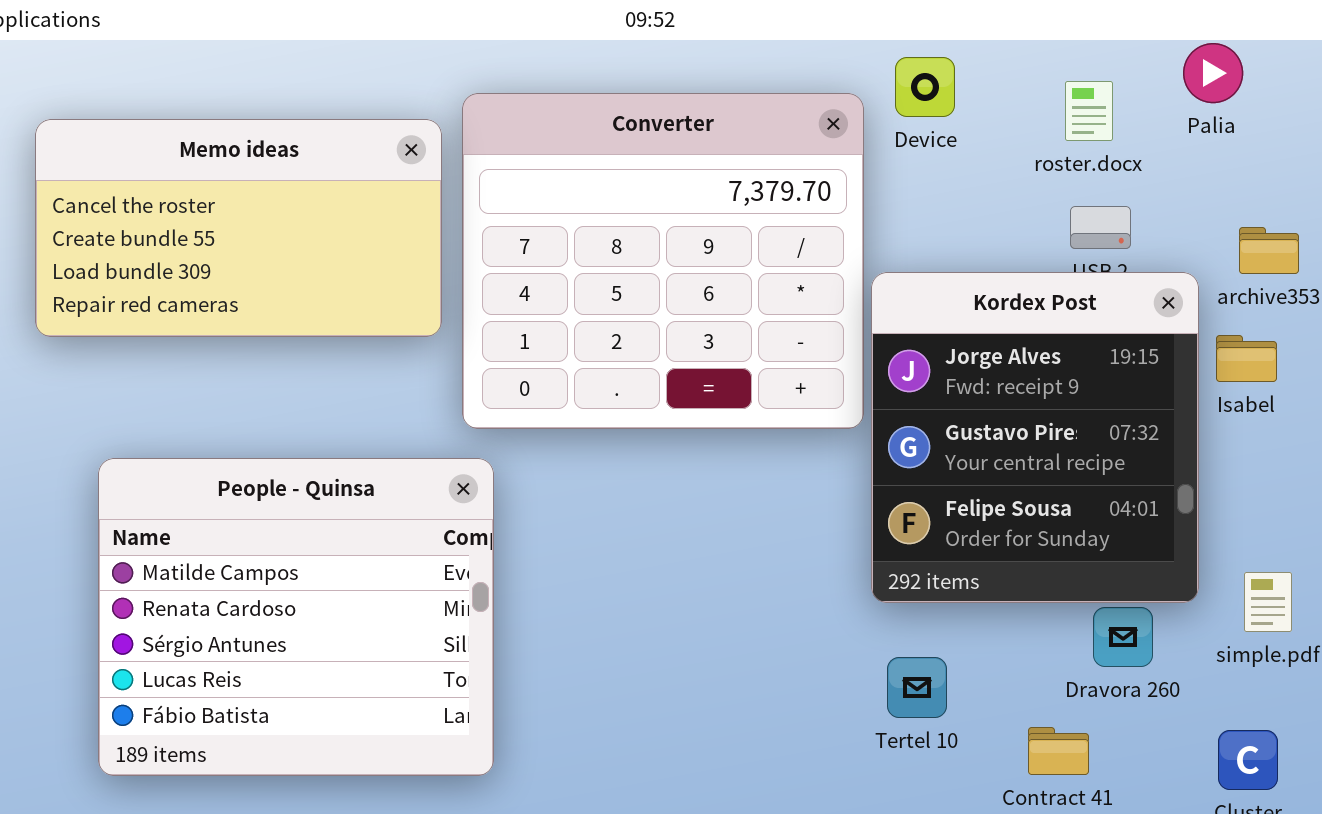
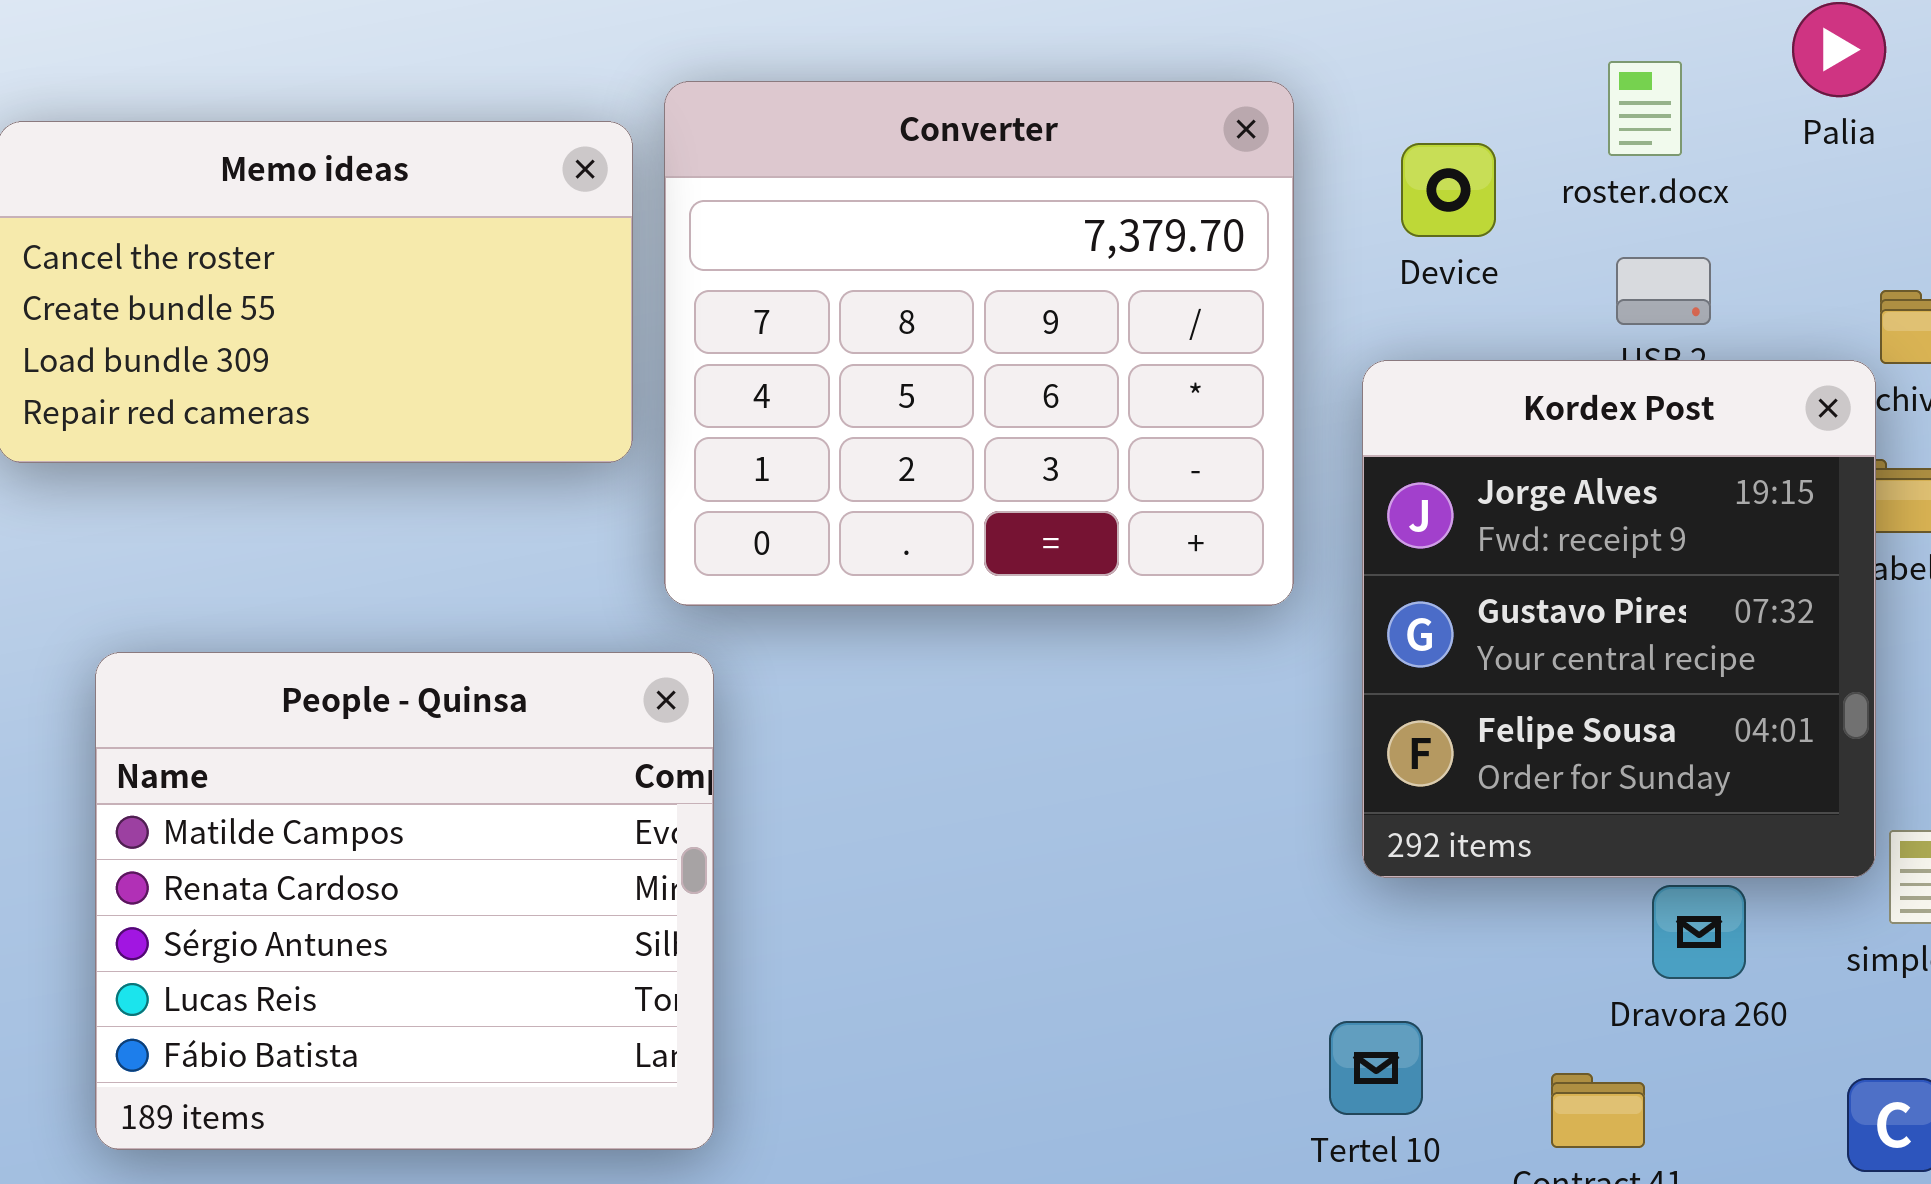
Device: [895,57,955,117] -> [1401,143,1496,237], moved
Kordex Post: [871,272,1199,603] -> [1362,360,1876,878], moved
Tertel 10: [887,657,947,718] -> [1329,1021,1423,1115], moved

